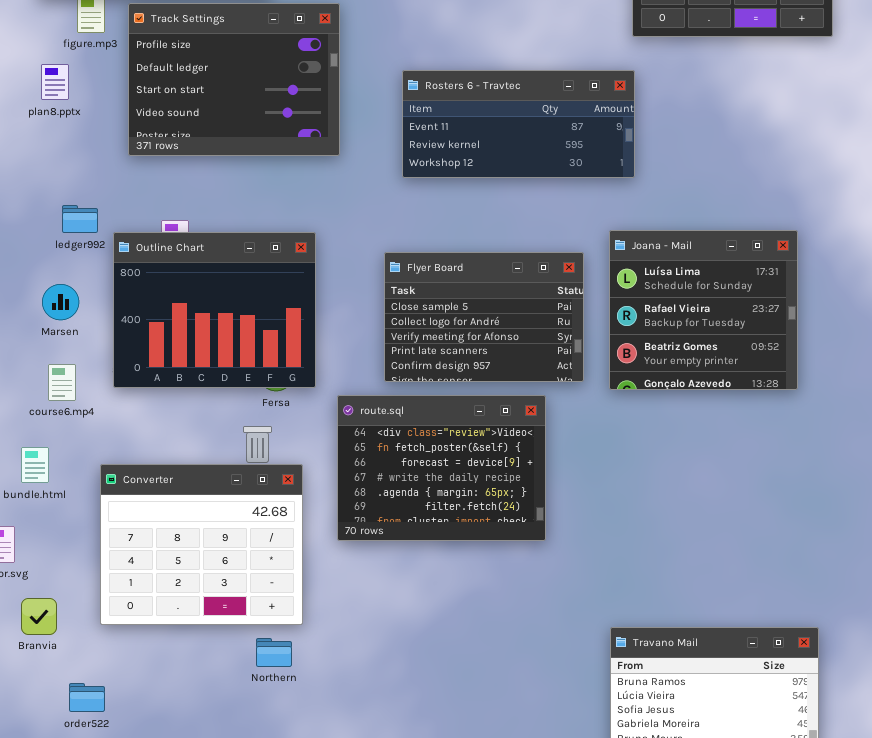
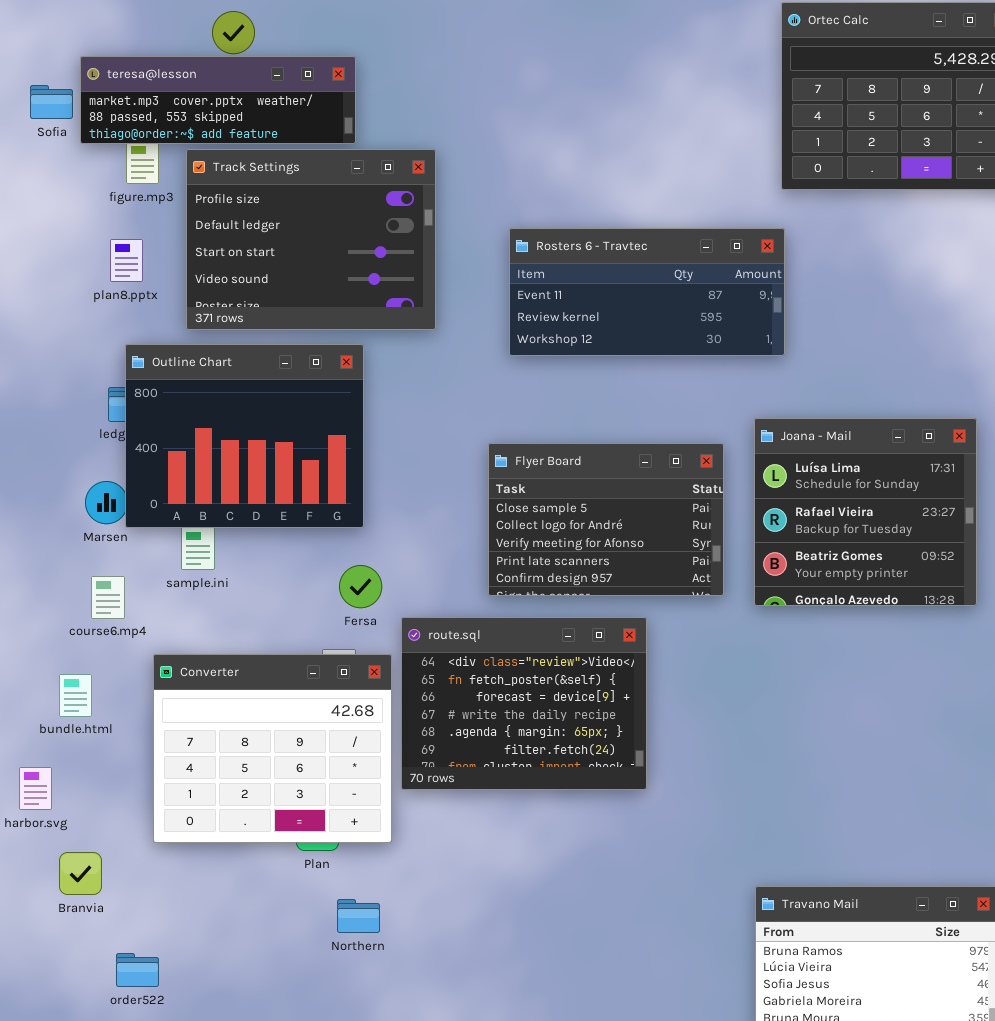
plan8.pptx: [41,64,69,100] -> [110,239,143,282], moved
Outline Chart: [113,232,316,388] -> [125,344,364,528], moved
route.sql: [337,395,546,541] -> [401,617,647,790], moved
Converter: [100,464,303,625] -> [153,654,392,843], moved

